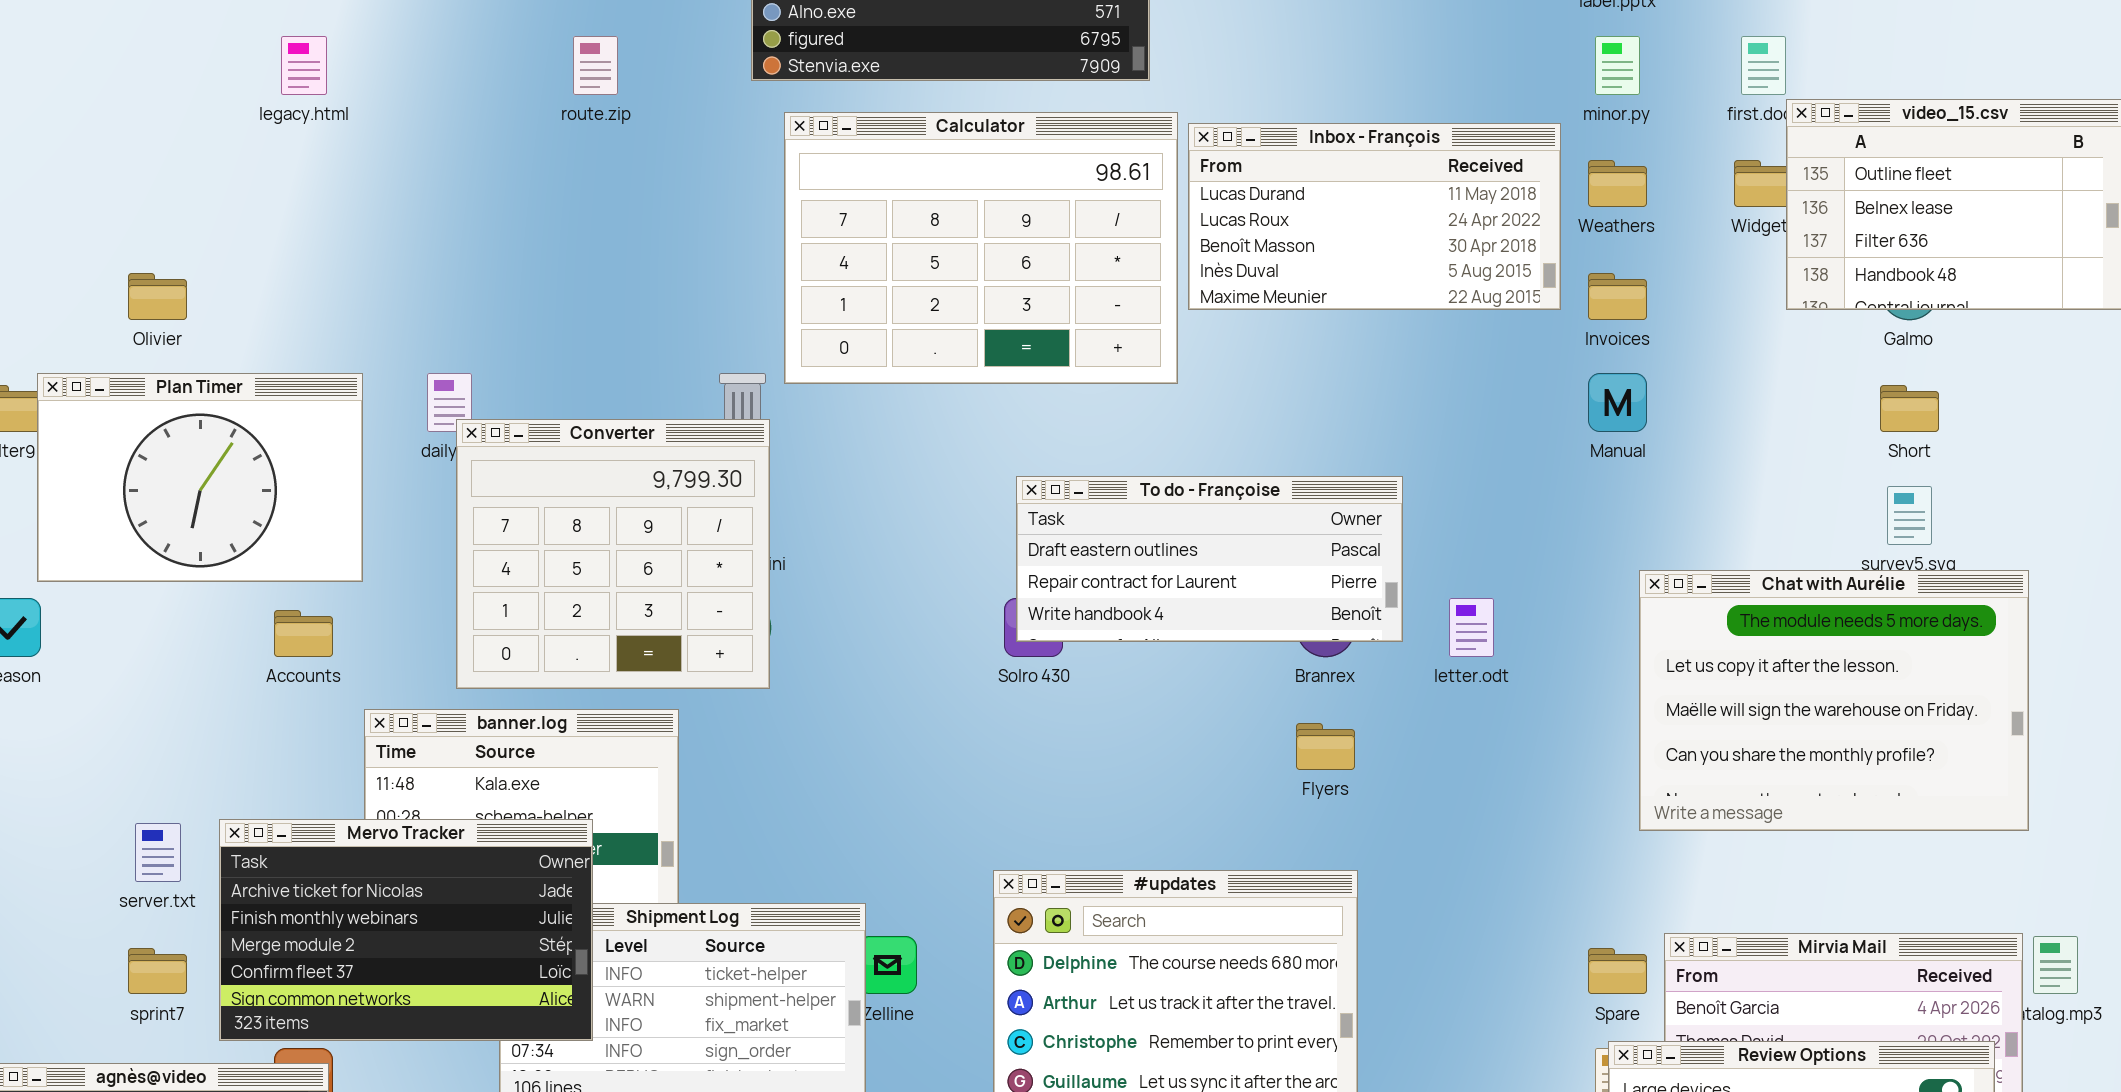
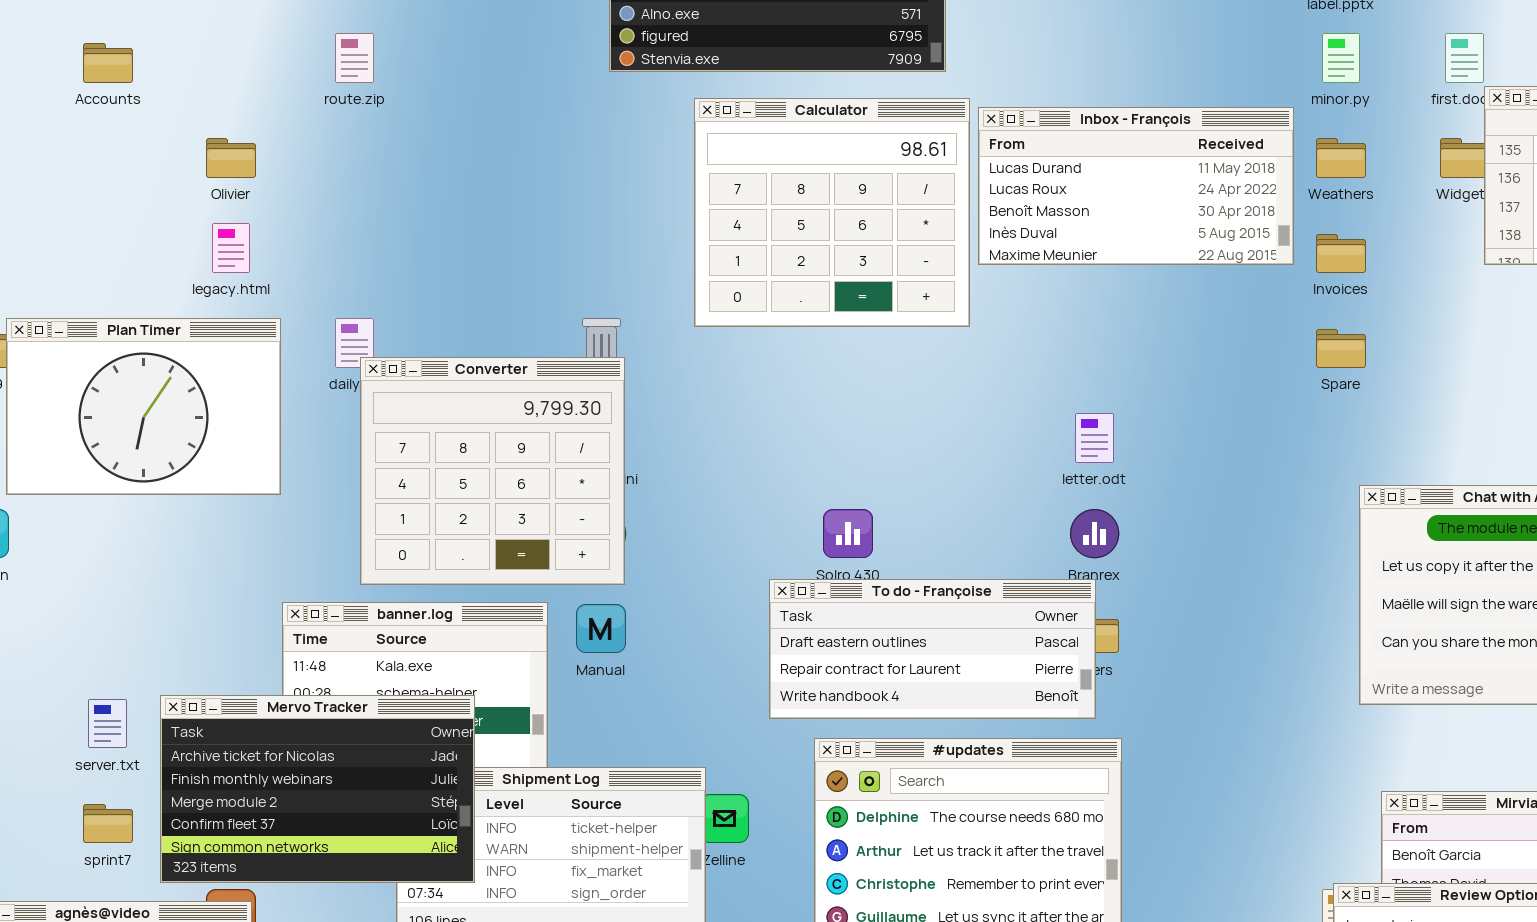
legacy.html: [281,36,327,95] -> [212,223,250,273], moved
route.zip: [573,36,618,95] -> [335,33,374,83], moved
Calculator: [784,112,1178,384] -> [694,98,970,327], resized
Olivier: [128,273,187,320] -> [206,138,256,178], moved
Manual: [1588,373,1647,432] -> [576,604,626,653], moved
To do - Françoise: [1016,476,1403,642] -> [769,579,1096,719], moved
letter.odt: [1449,598,1494,657] -> [1075,413,1114,463], moved
Accounts: [274,610,333,657] -> [83,43,133,83], moved
Spare: [1588,948,1647,994] -> [1316,329,1366,368], moved

